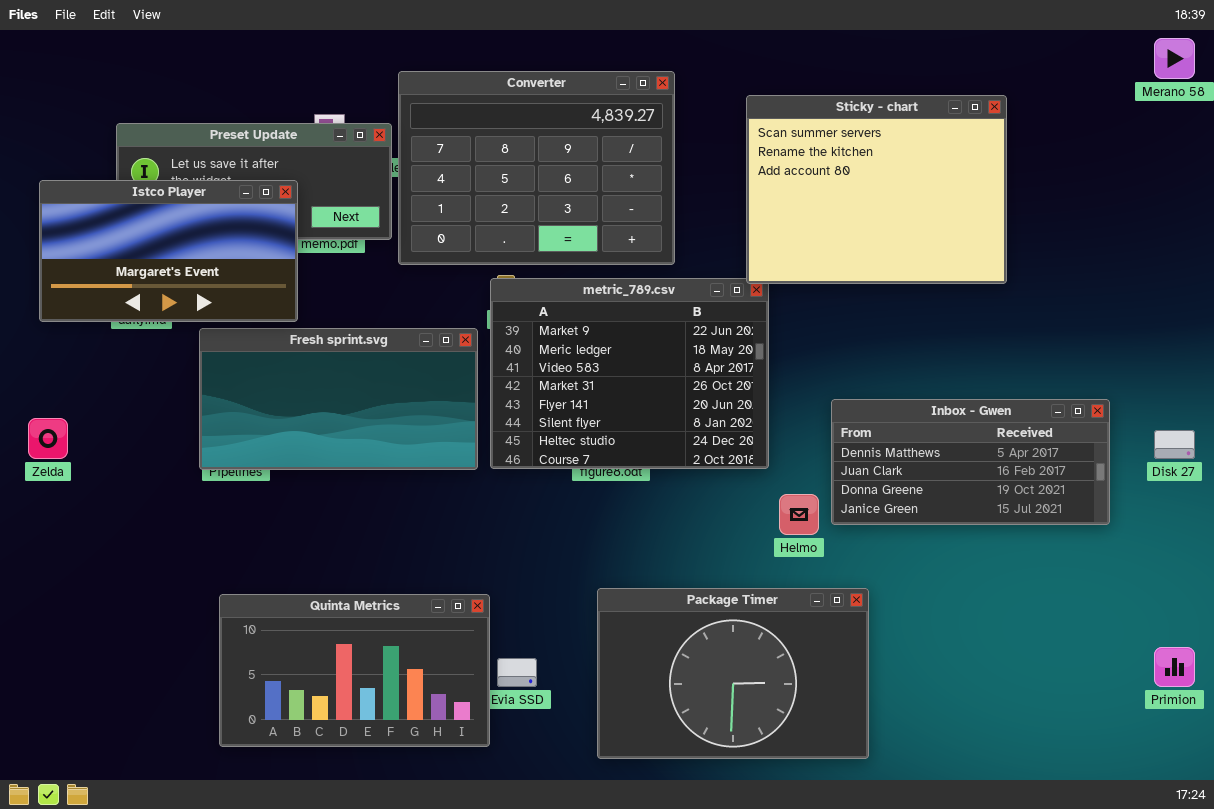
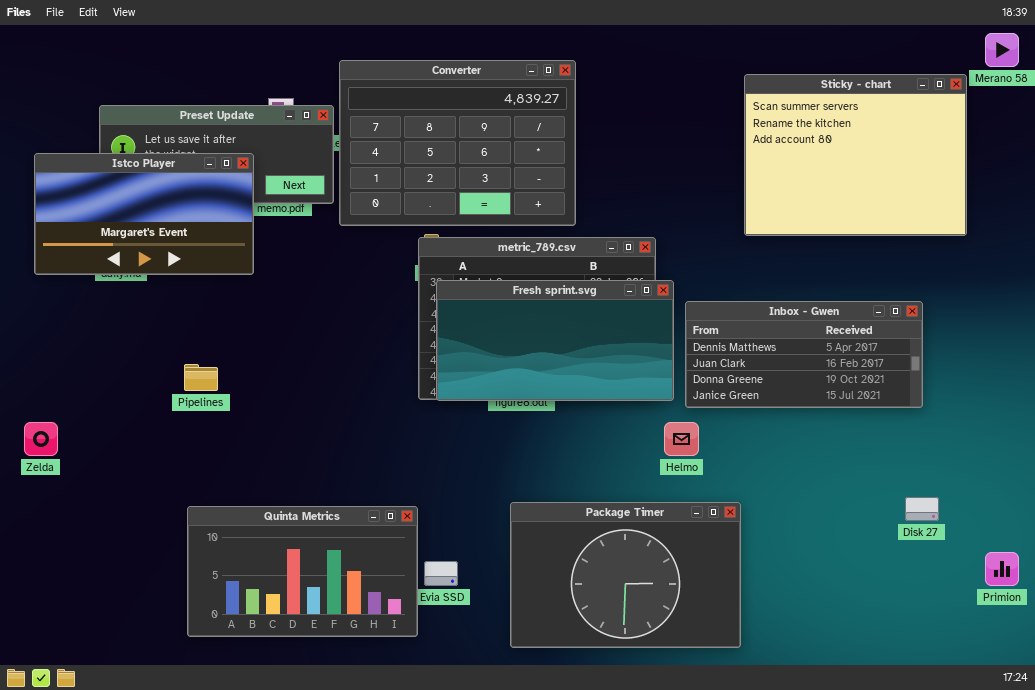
Sticky - chart: [746,95,1007,284] -> [744,74,967,236], moved
Fresh sprint.svg: [199,328,478,470] -> [436,280,674,401], moved
Inbox - Gwen: [831,399,1110,525] -> [685,301,923,408], moved
Zelda: [28,418,68,459] -> [24,422,58,456], moved
Disk 27: [1154,430,1195,459] -> [905,497,939,521], moved

